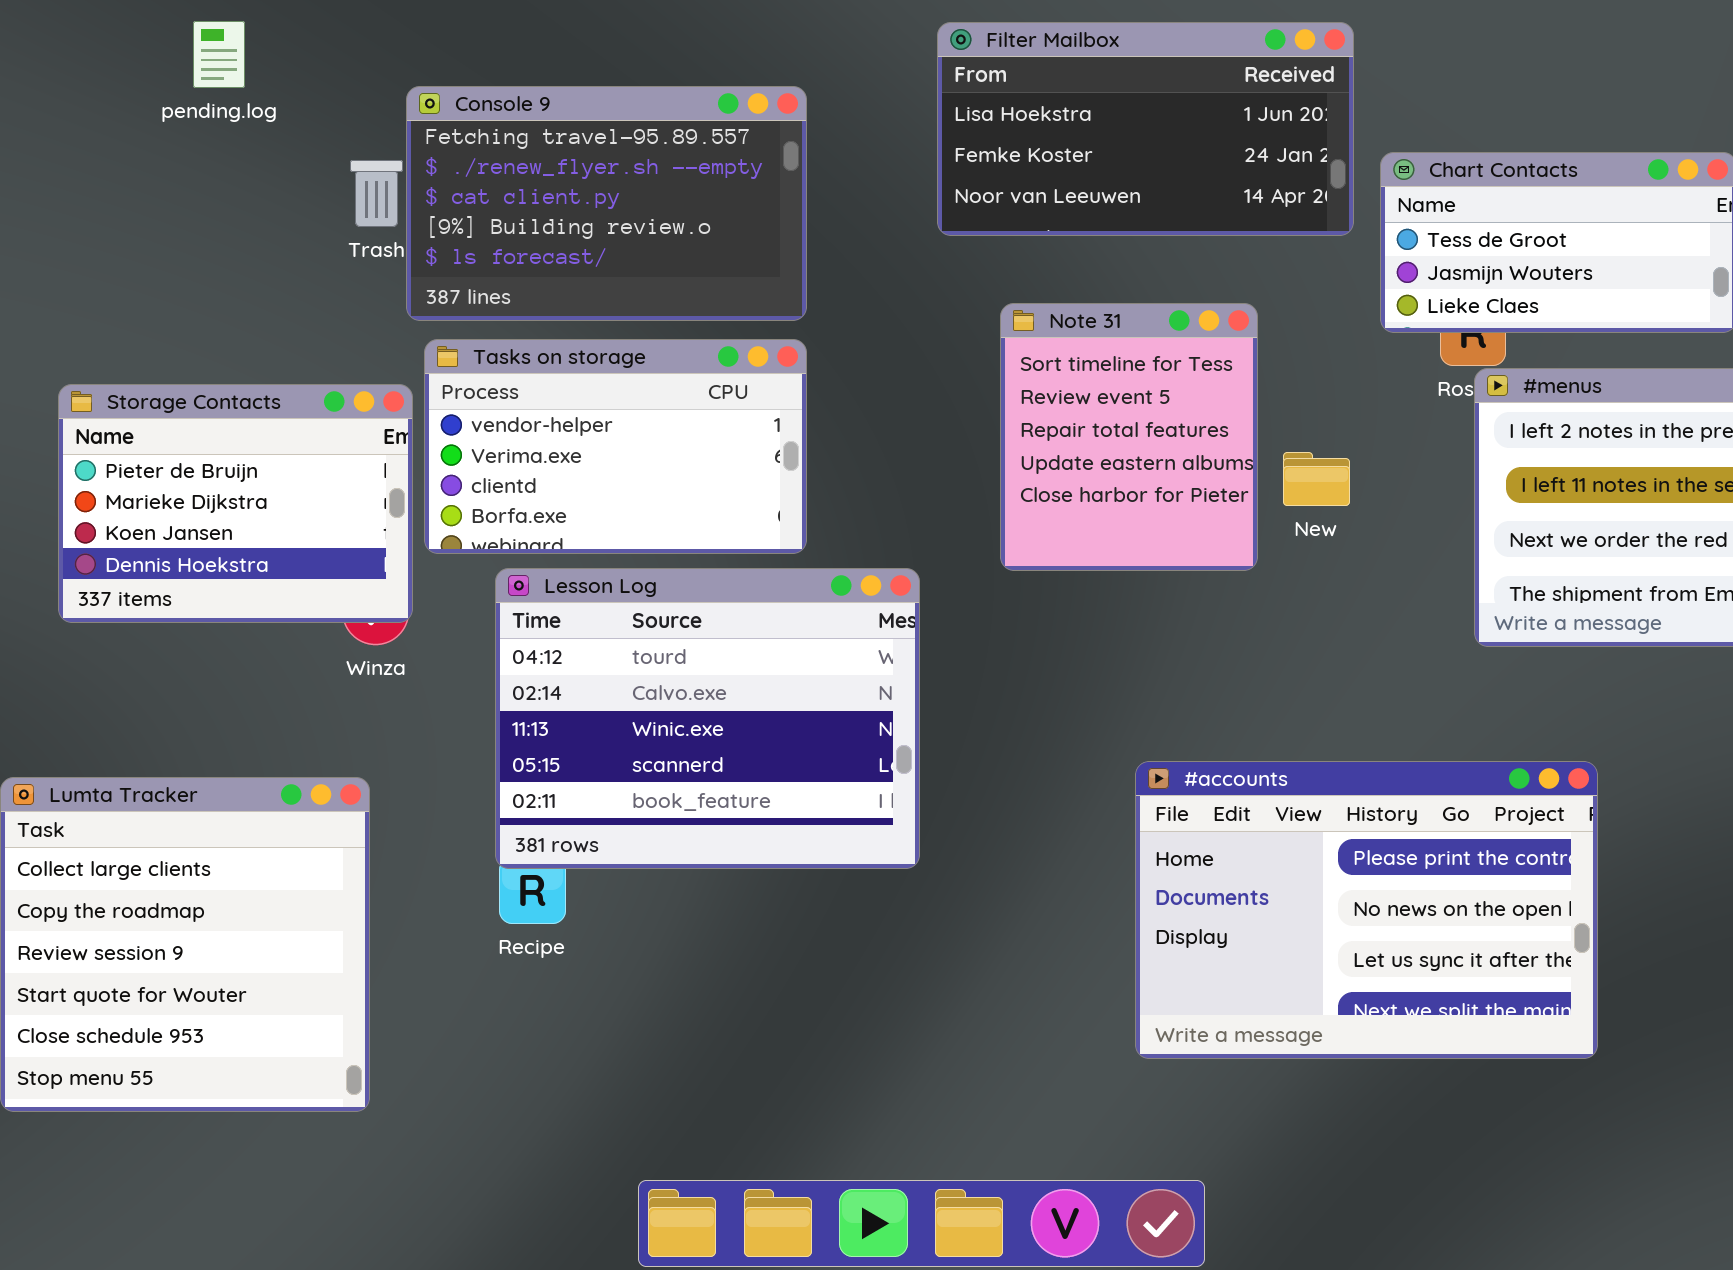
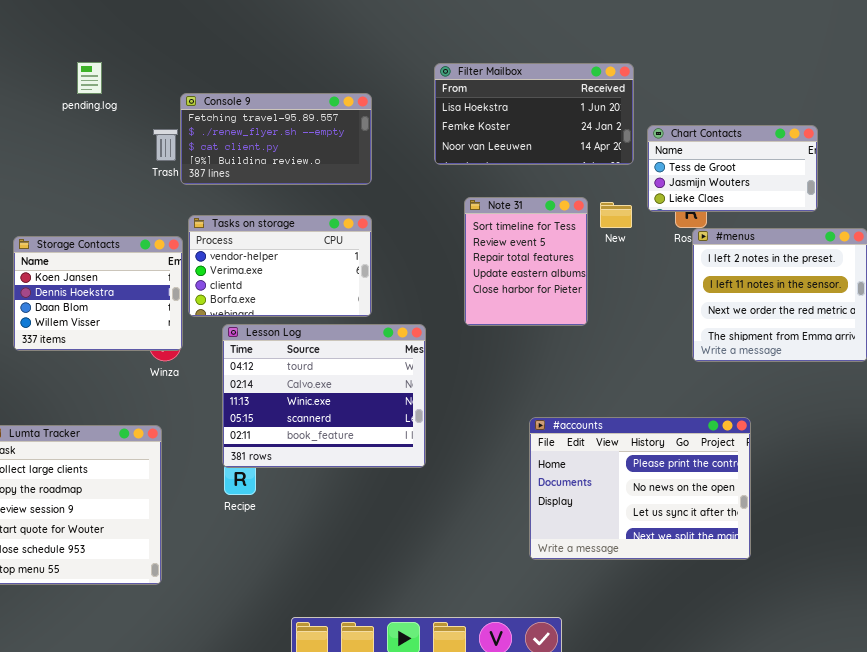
Console 9: [406,86,807,321] -> [180,93,372,185], resized
Storage Contacts: [58,384,413,623] -> [13,236,183,351], scrolled down 2 rows
New: [1283,452,1350,506] -> [600,202,632,228], moved

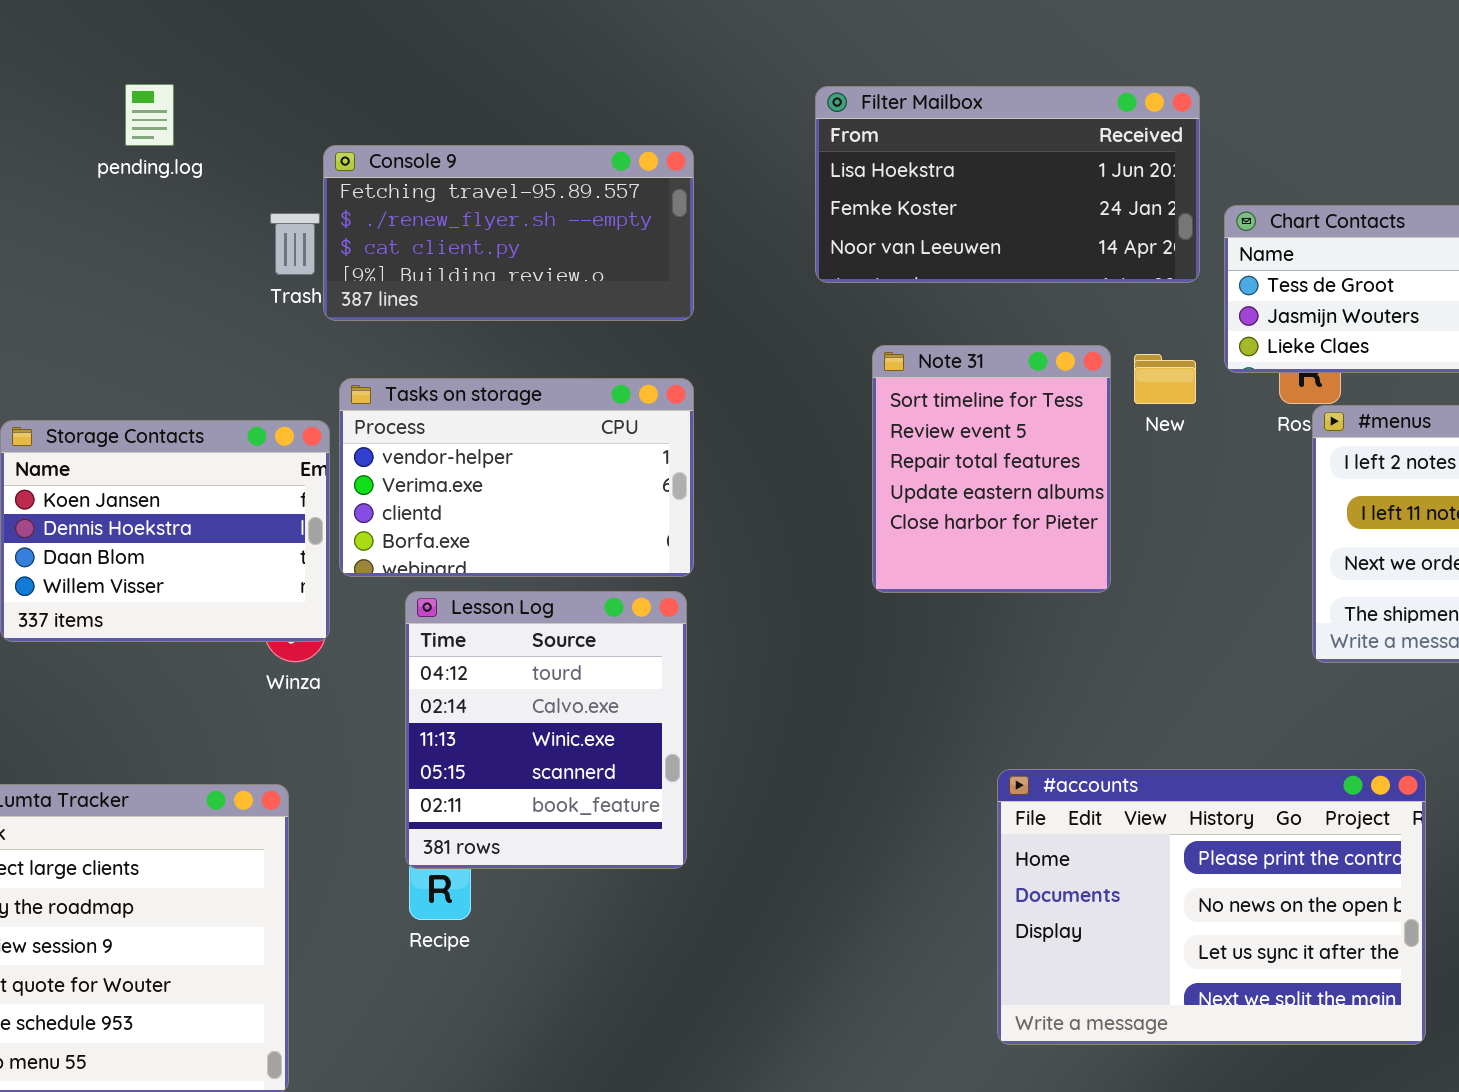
Lesson Log: [222,324,426,468] -> [405,591,687,869], resized

